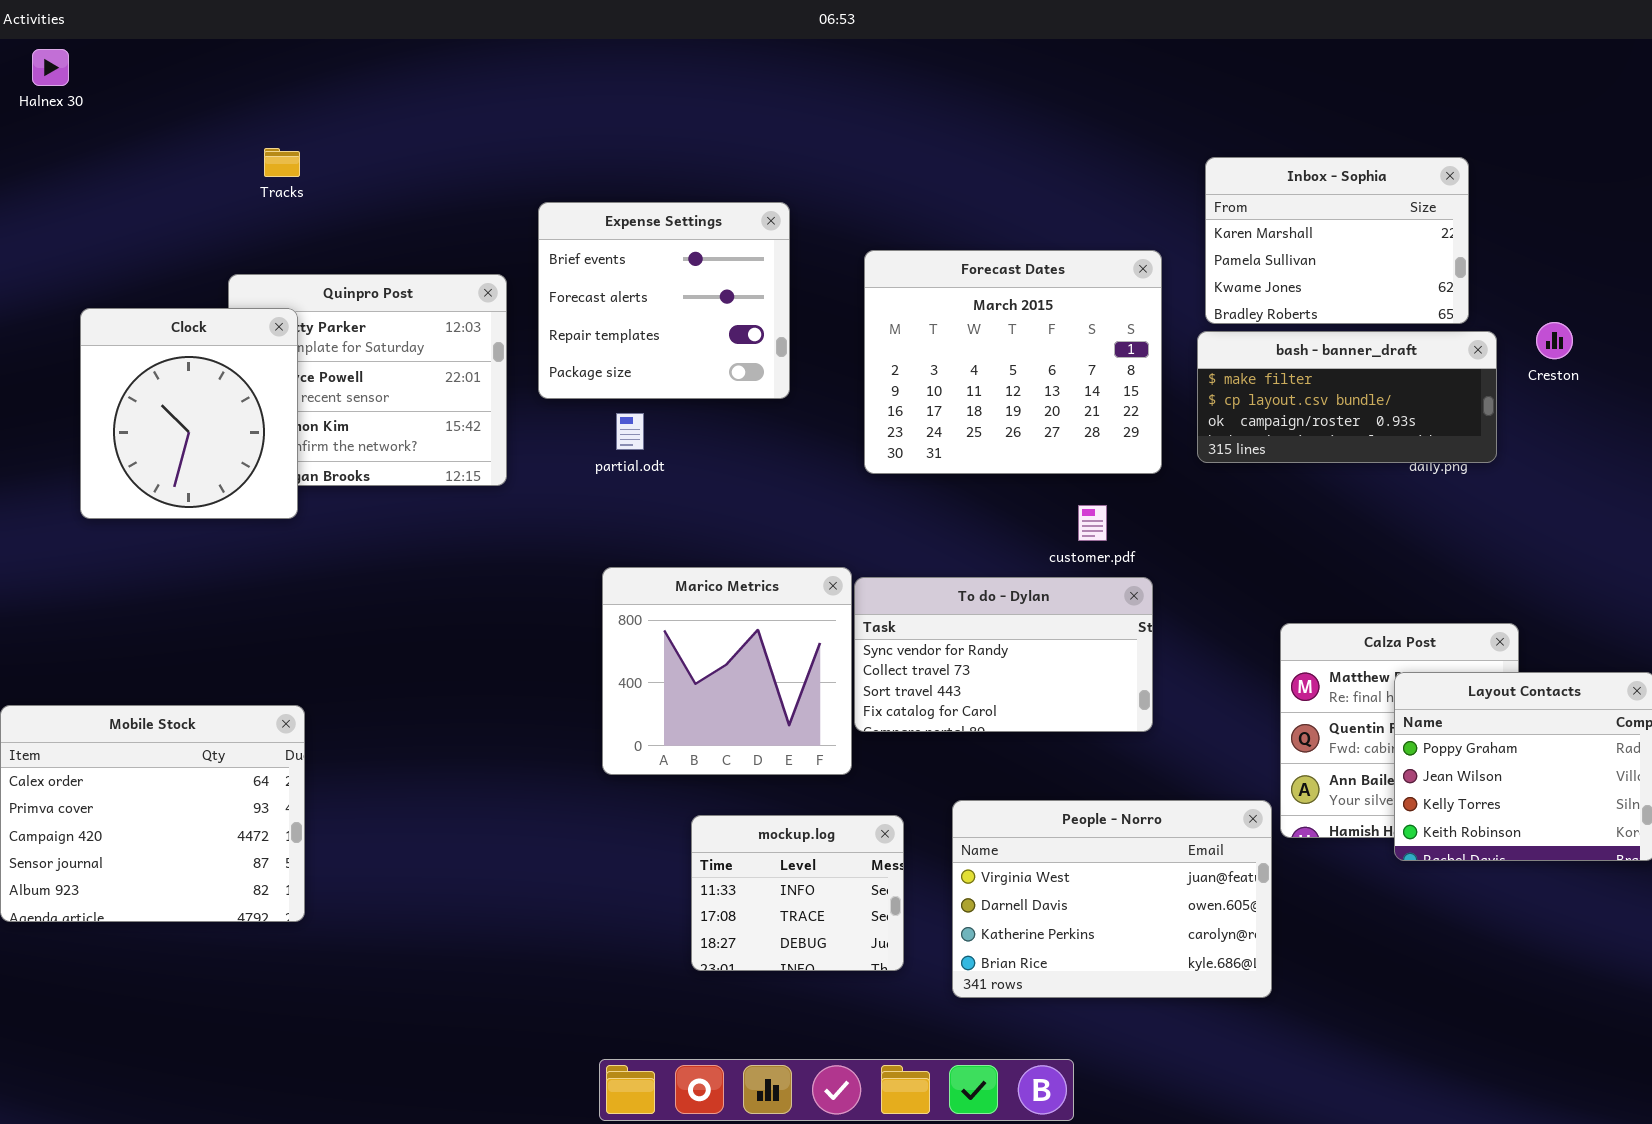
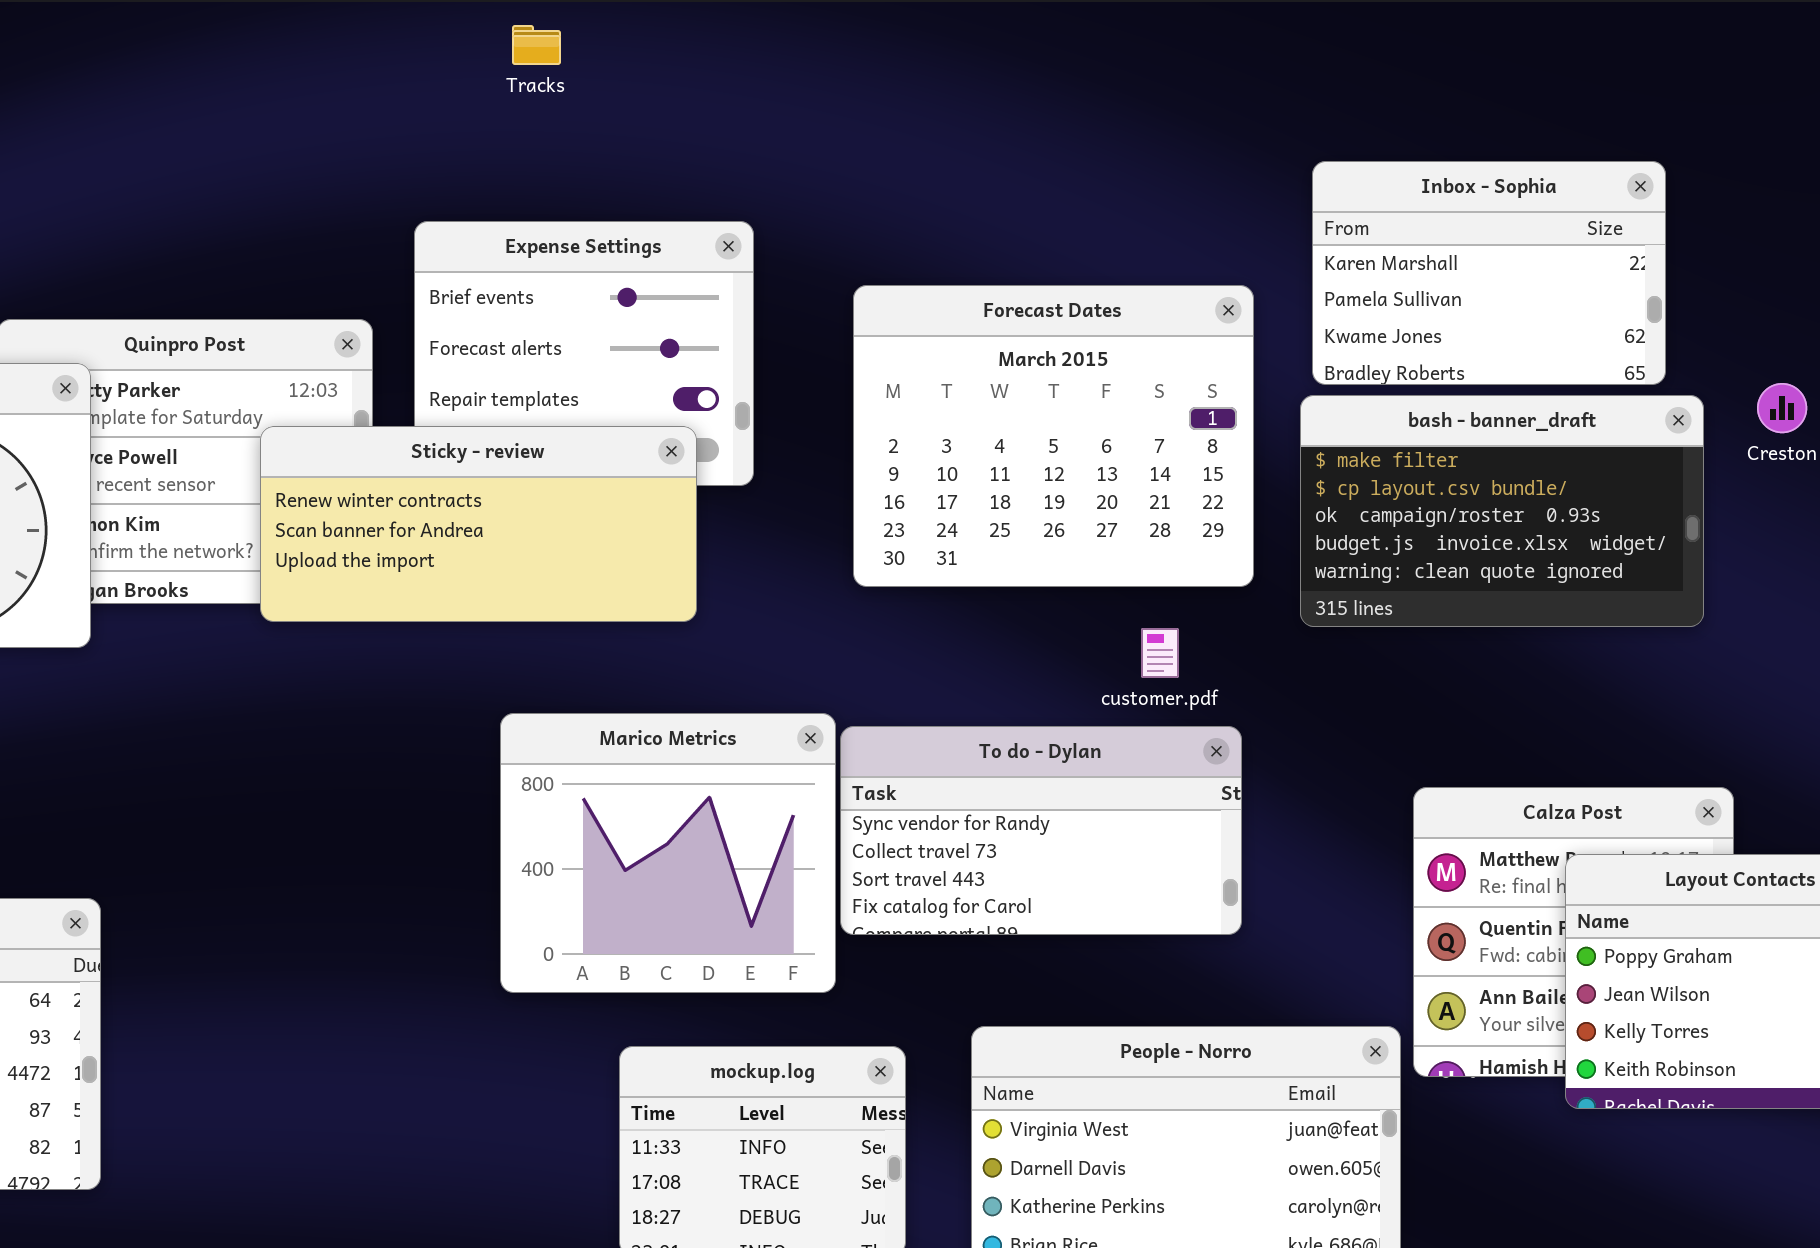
Tracks: [264,148,300,177] -> [512,25,561,65], moved
bash - banner_draft: [1197,331,1497,463] -> [1300,395,1704,627], resized
Sticky - review: none -> [260,426,697,622], opened

